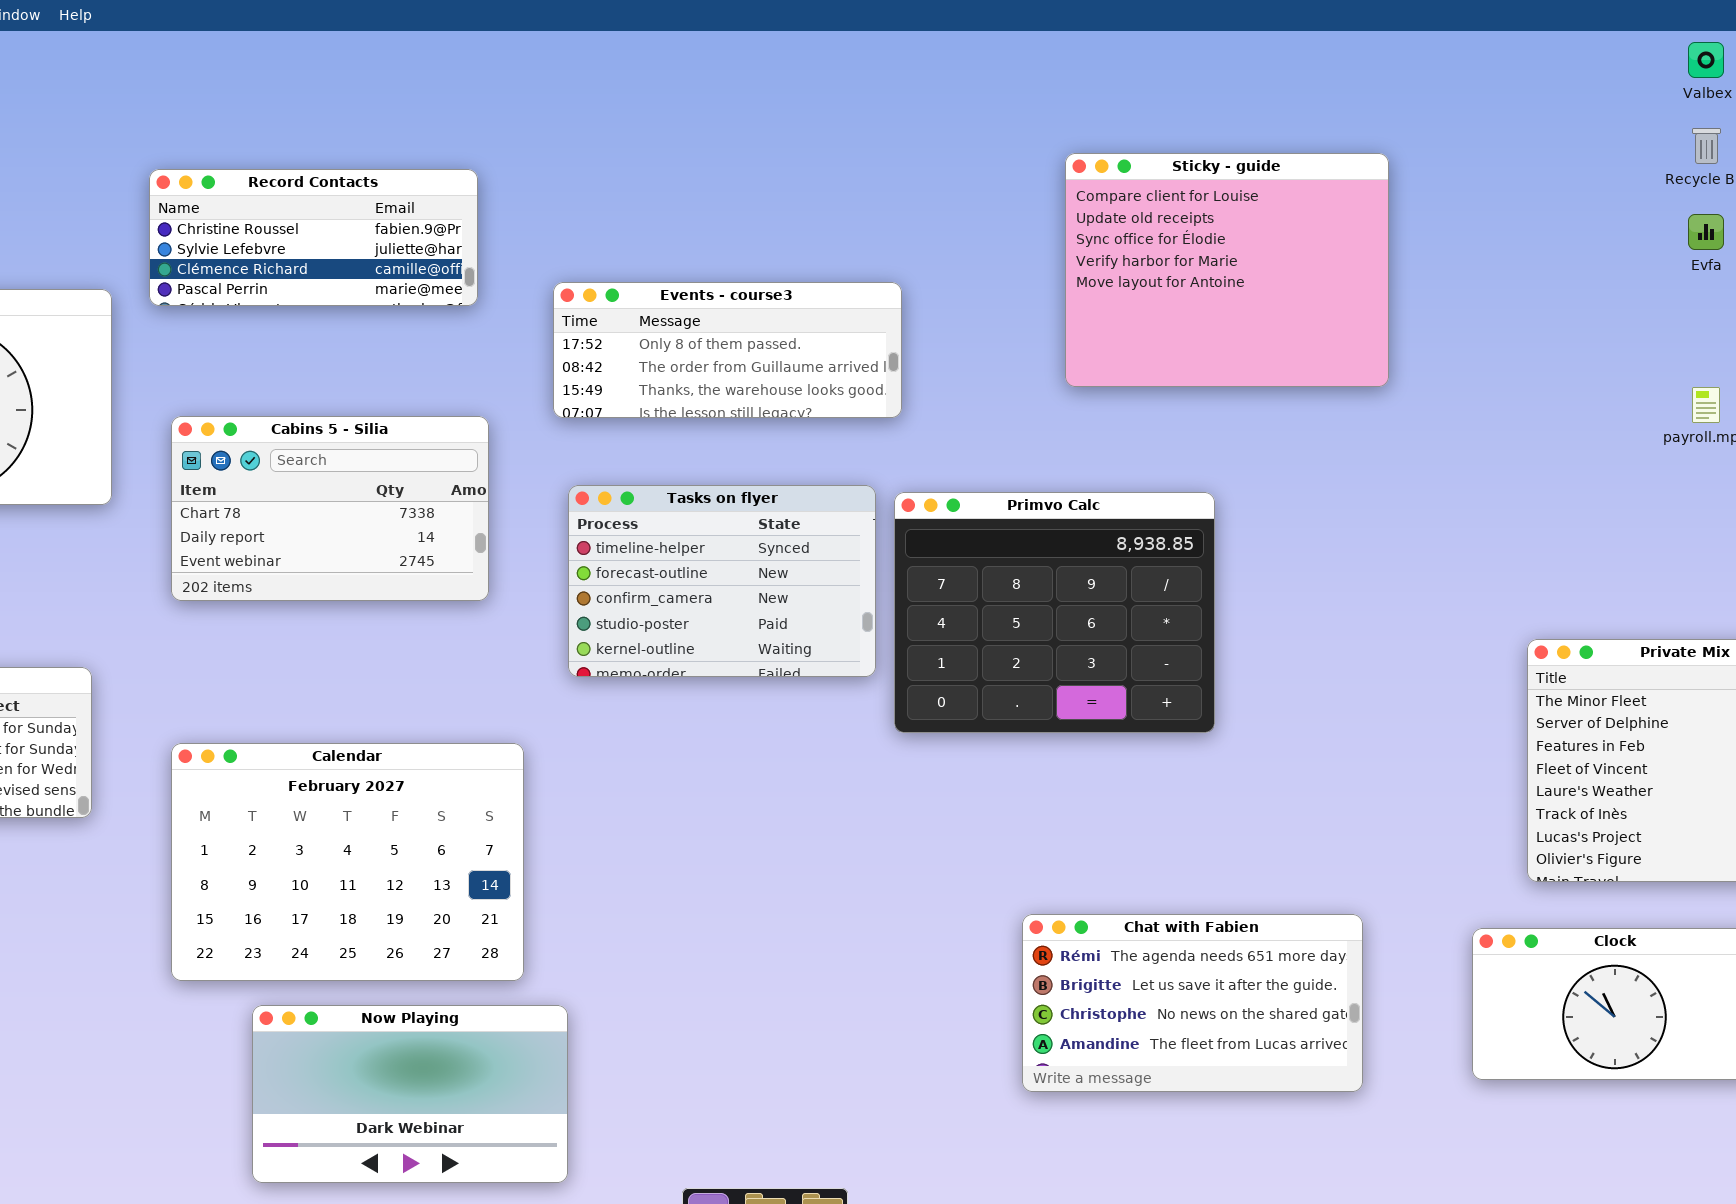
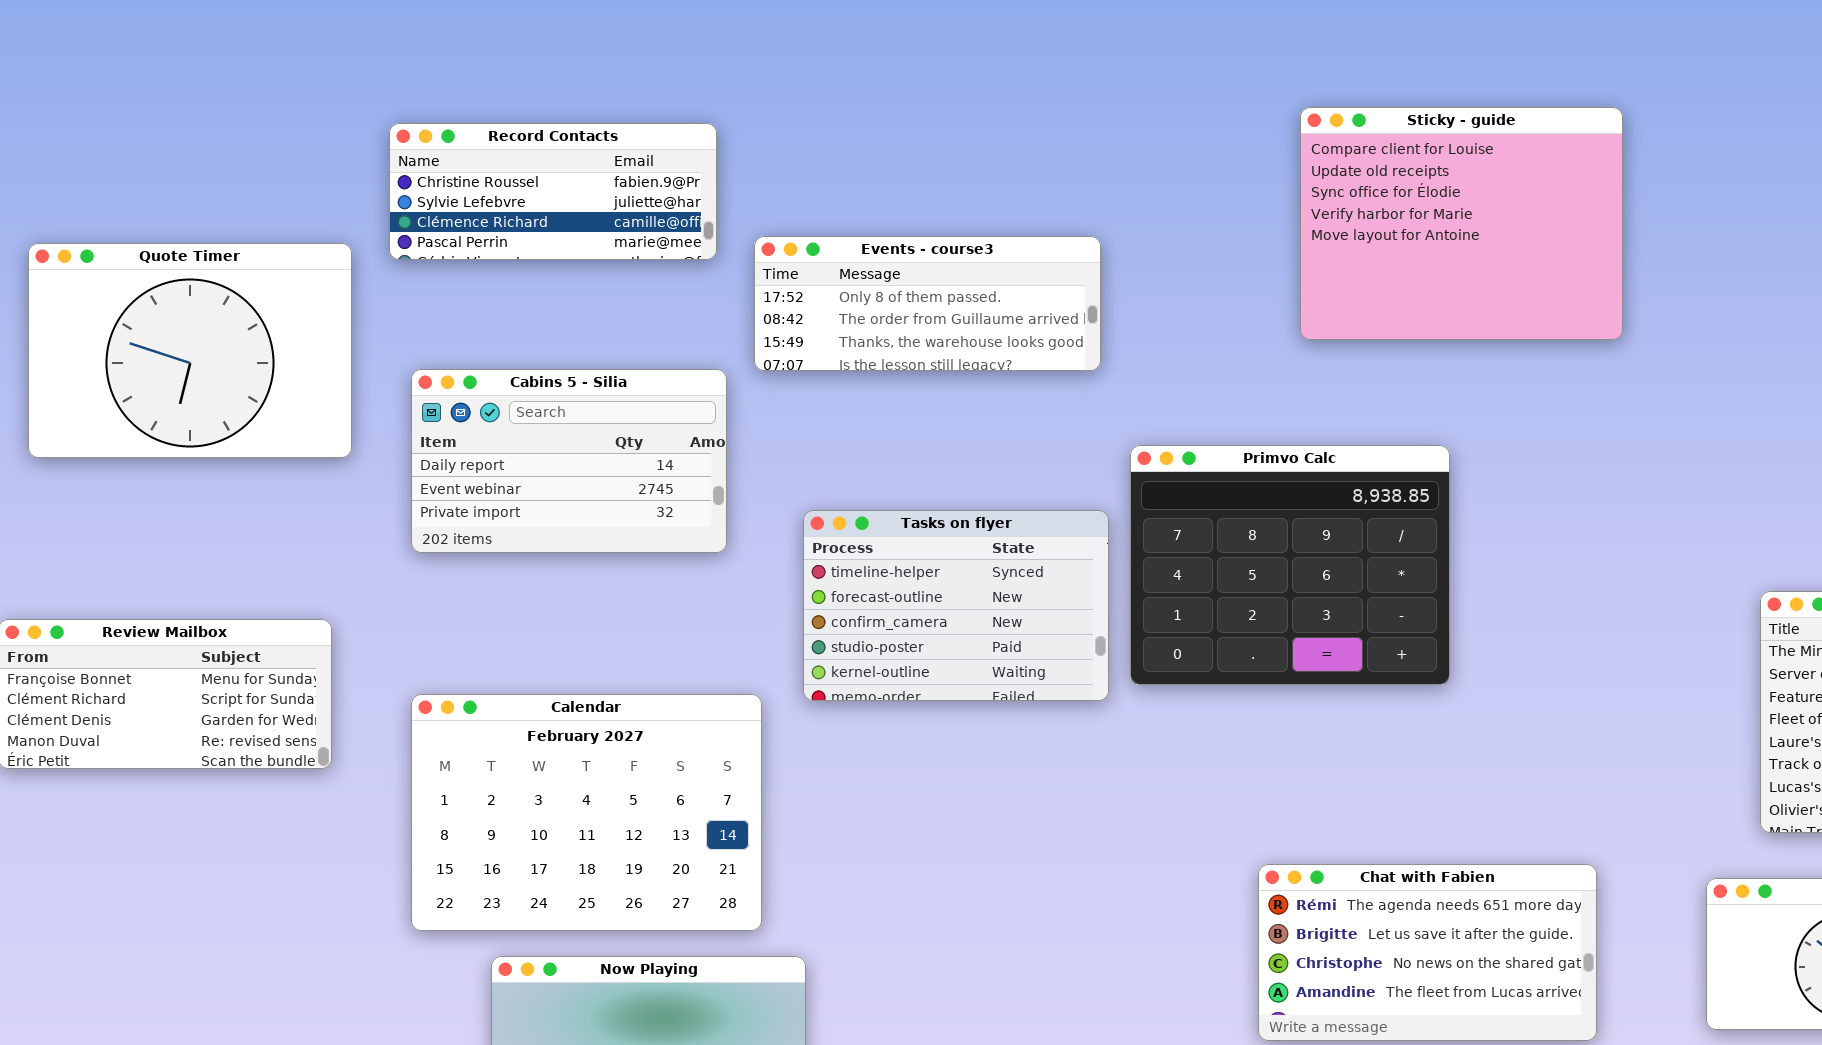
Events - course3: [553,282,902,418] -> [754,236,1101,371], moved
Cabins 5 - Silia: [171,416,489,601] -> [411,369,727,553], scrolled down 1 row
Tasks on flyer: [568,485,876,677] -> [803,510,1109,701], moved

